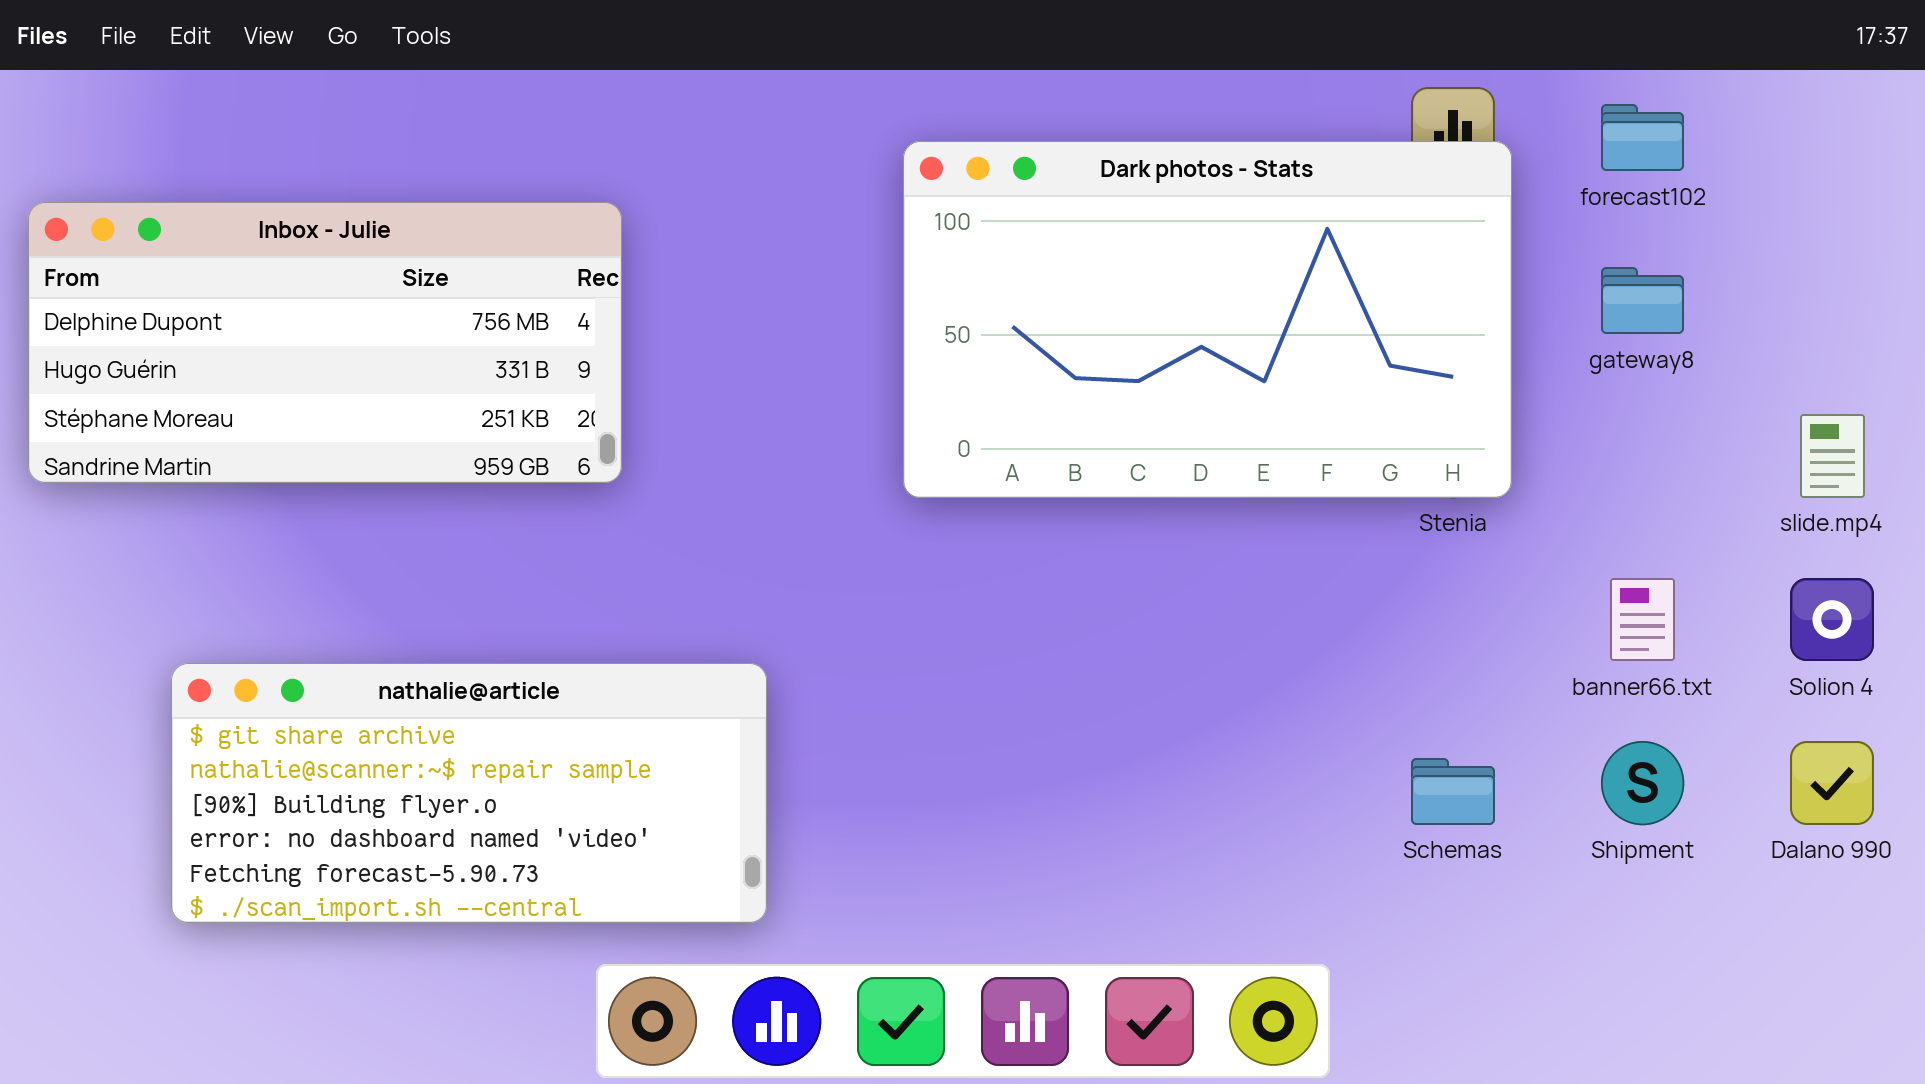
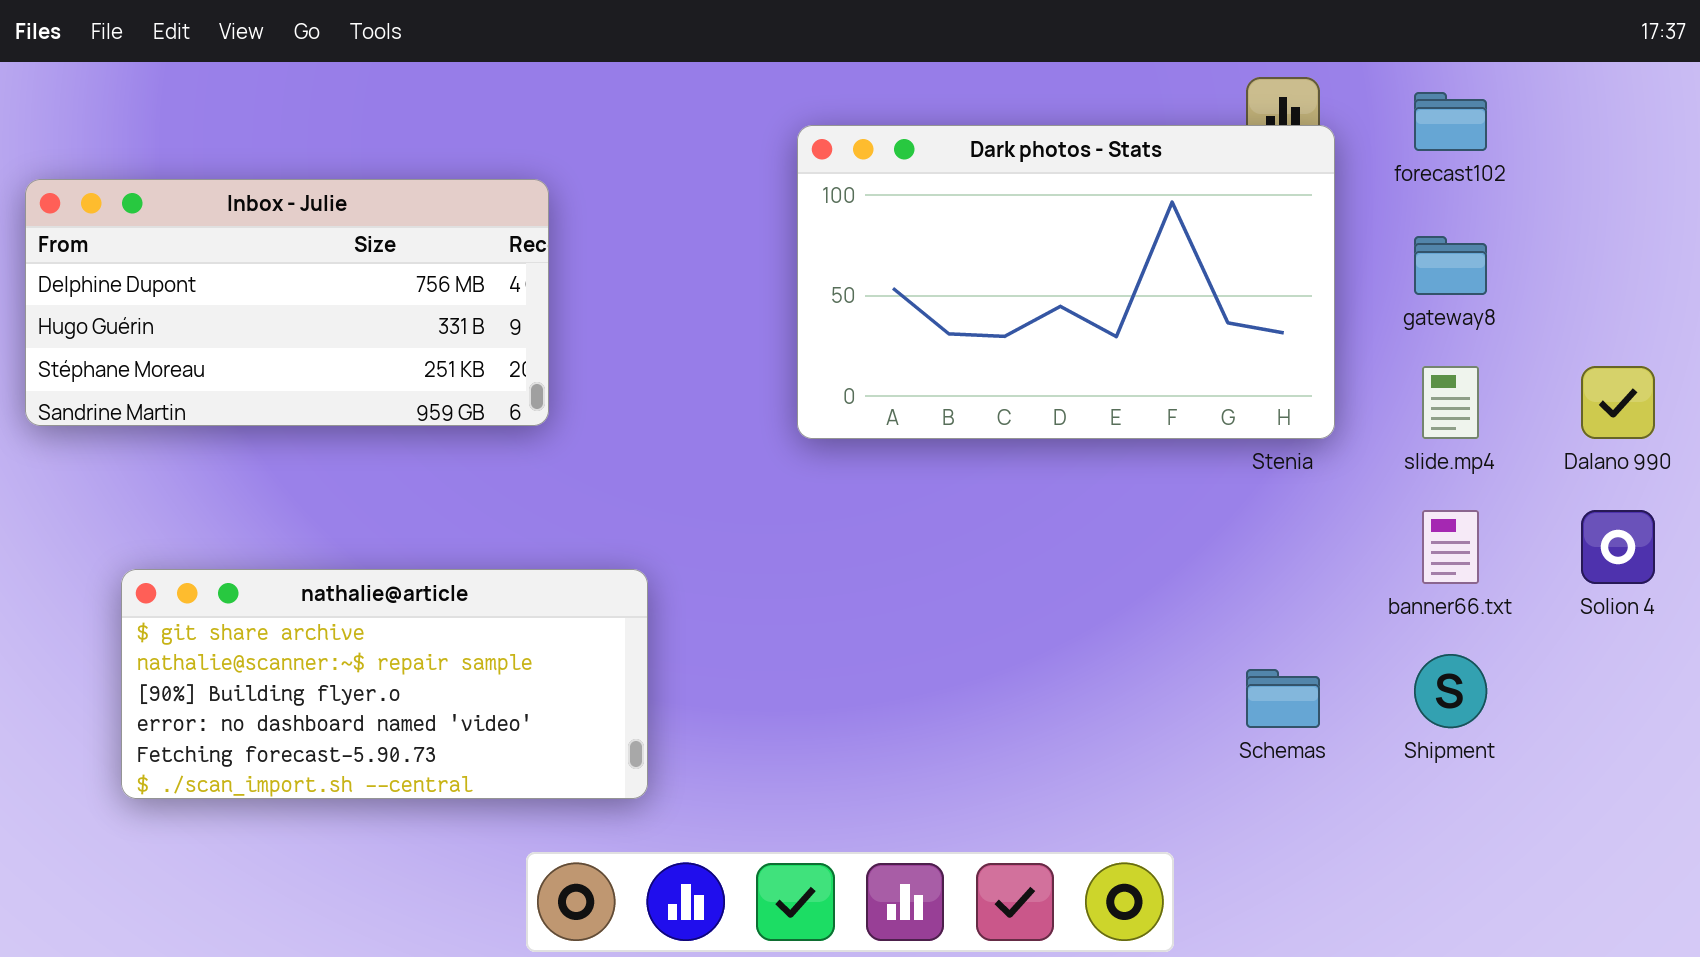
slide.mp4: [1800,414,1865,498] -> [1422,366,1479,439], moved
nathalie@article: [171,663,767,923] -> [121,569,648,799], moved
Dalano 990: [1790,741,1874,825] -> [1581,366,1655,439], moved

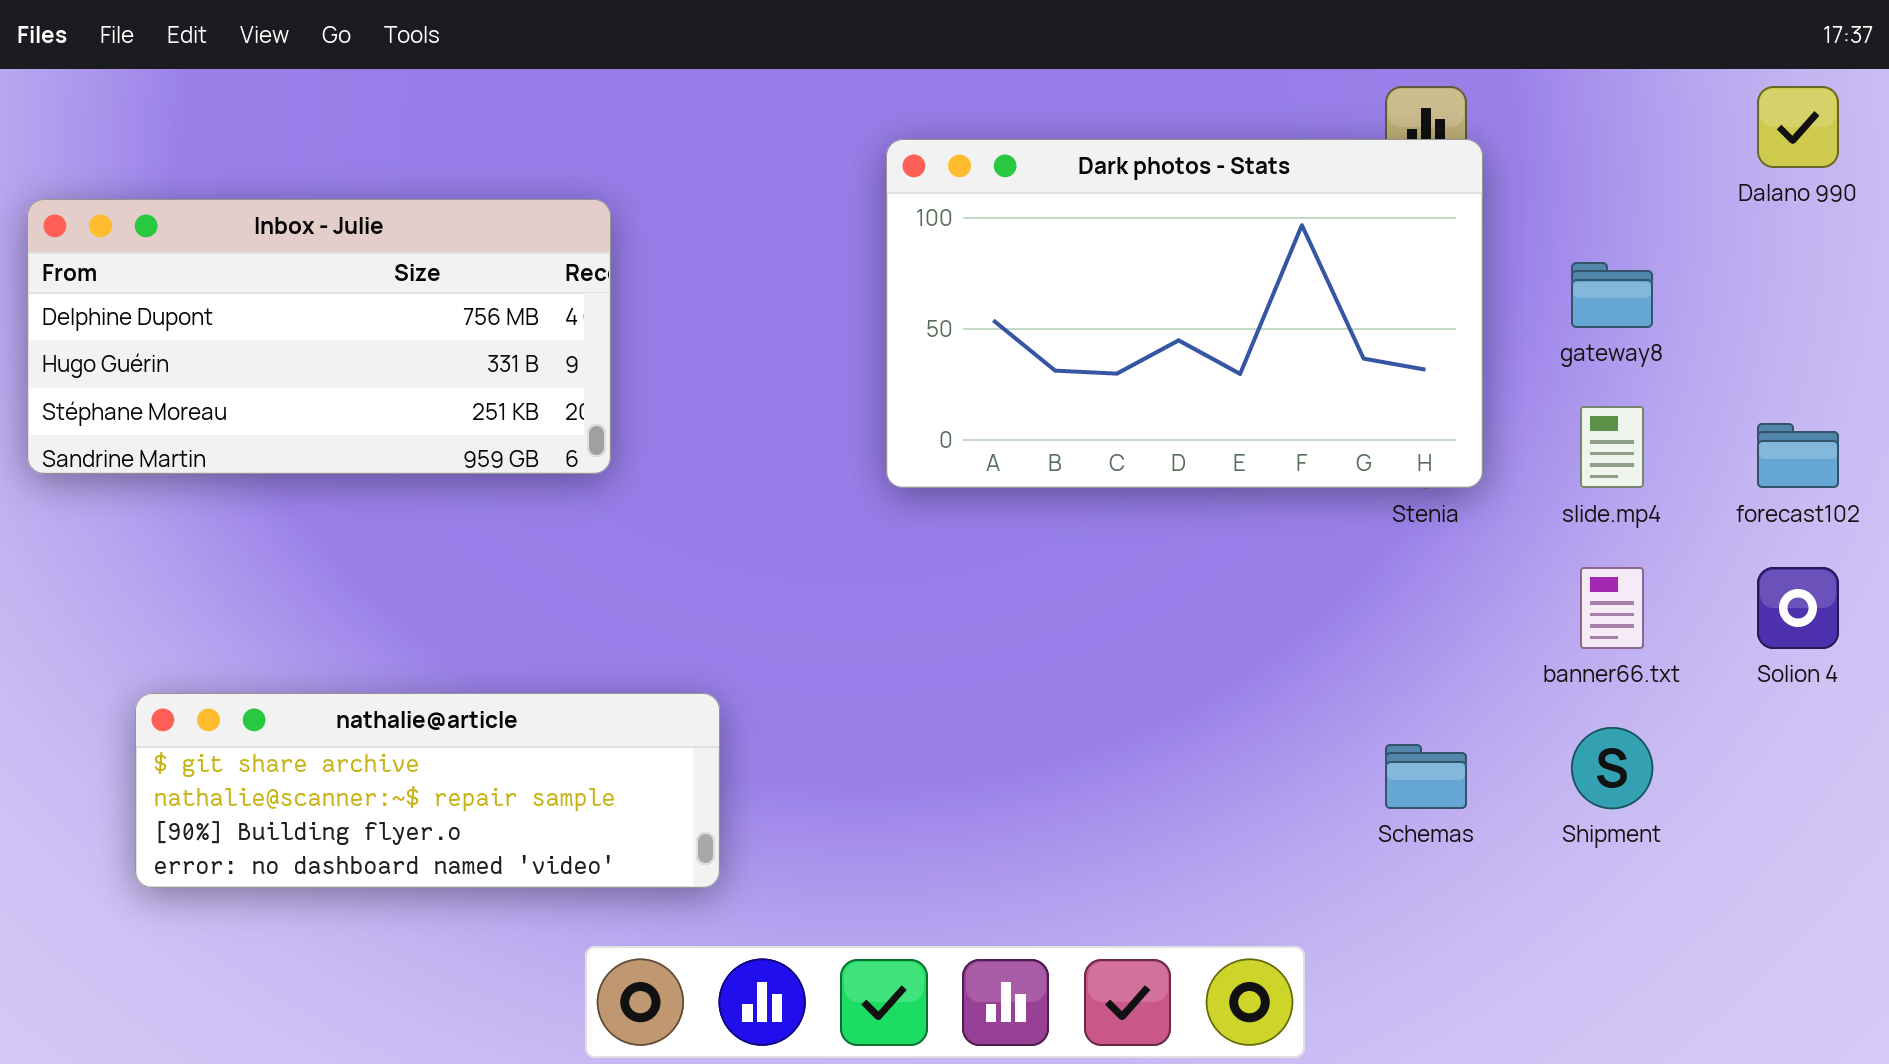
forecast102: [1414,92,1487,151] -> [1757,423,1839,488], moved
Dalano 990: [1581,366,1655,439] -> [1757,86,1839,168], moved
nathalie@article: [121,569,648,799] -> [135,693,720,888], resized

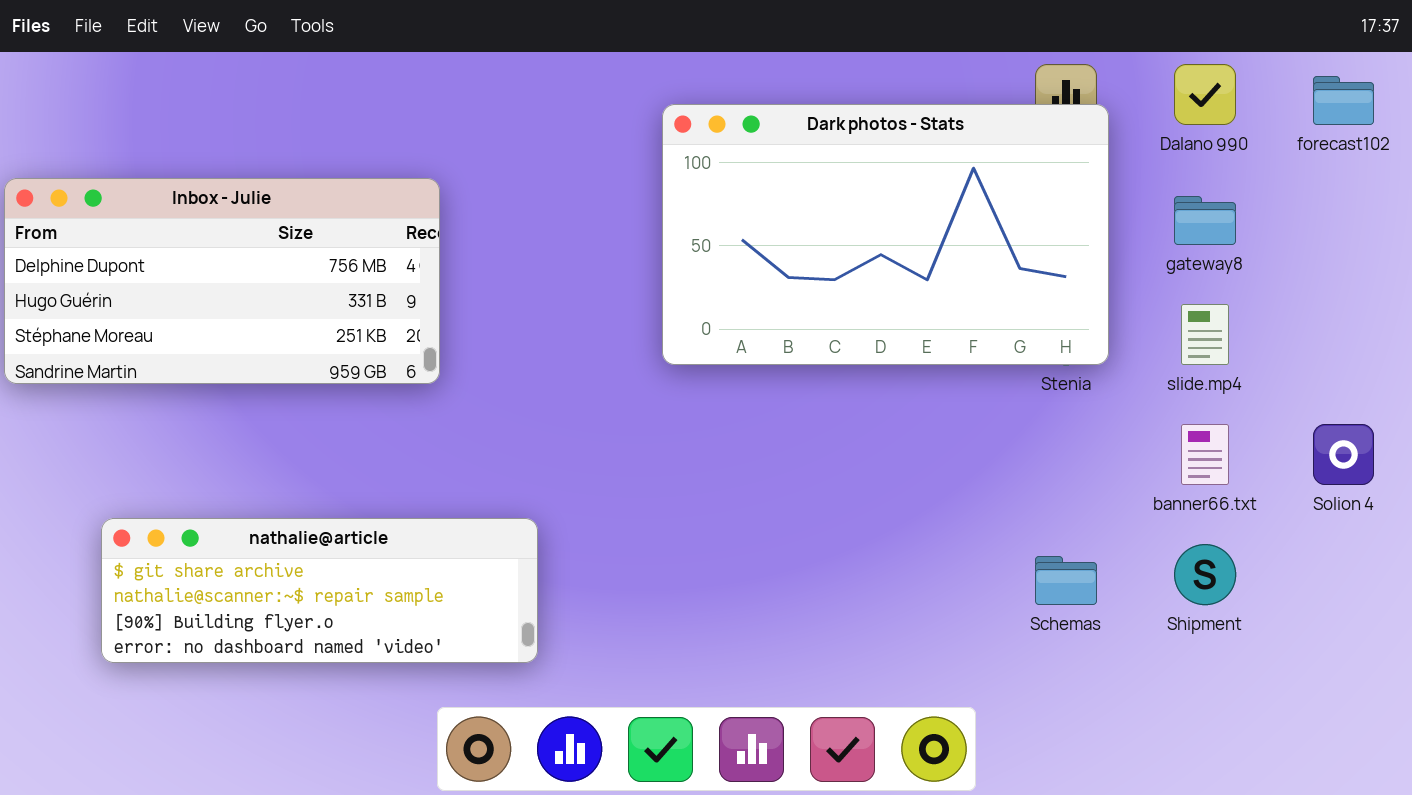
Dalano 990: [1757,86,1839,168] -> [1174,64,1236,125], moved
Inbox - Julie: [27,199,611,474] -> [4,178,440,384], moved
forecast102: [1757,423,1839,488] -> [1313,76,1374,125], moved

